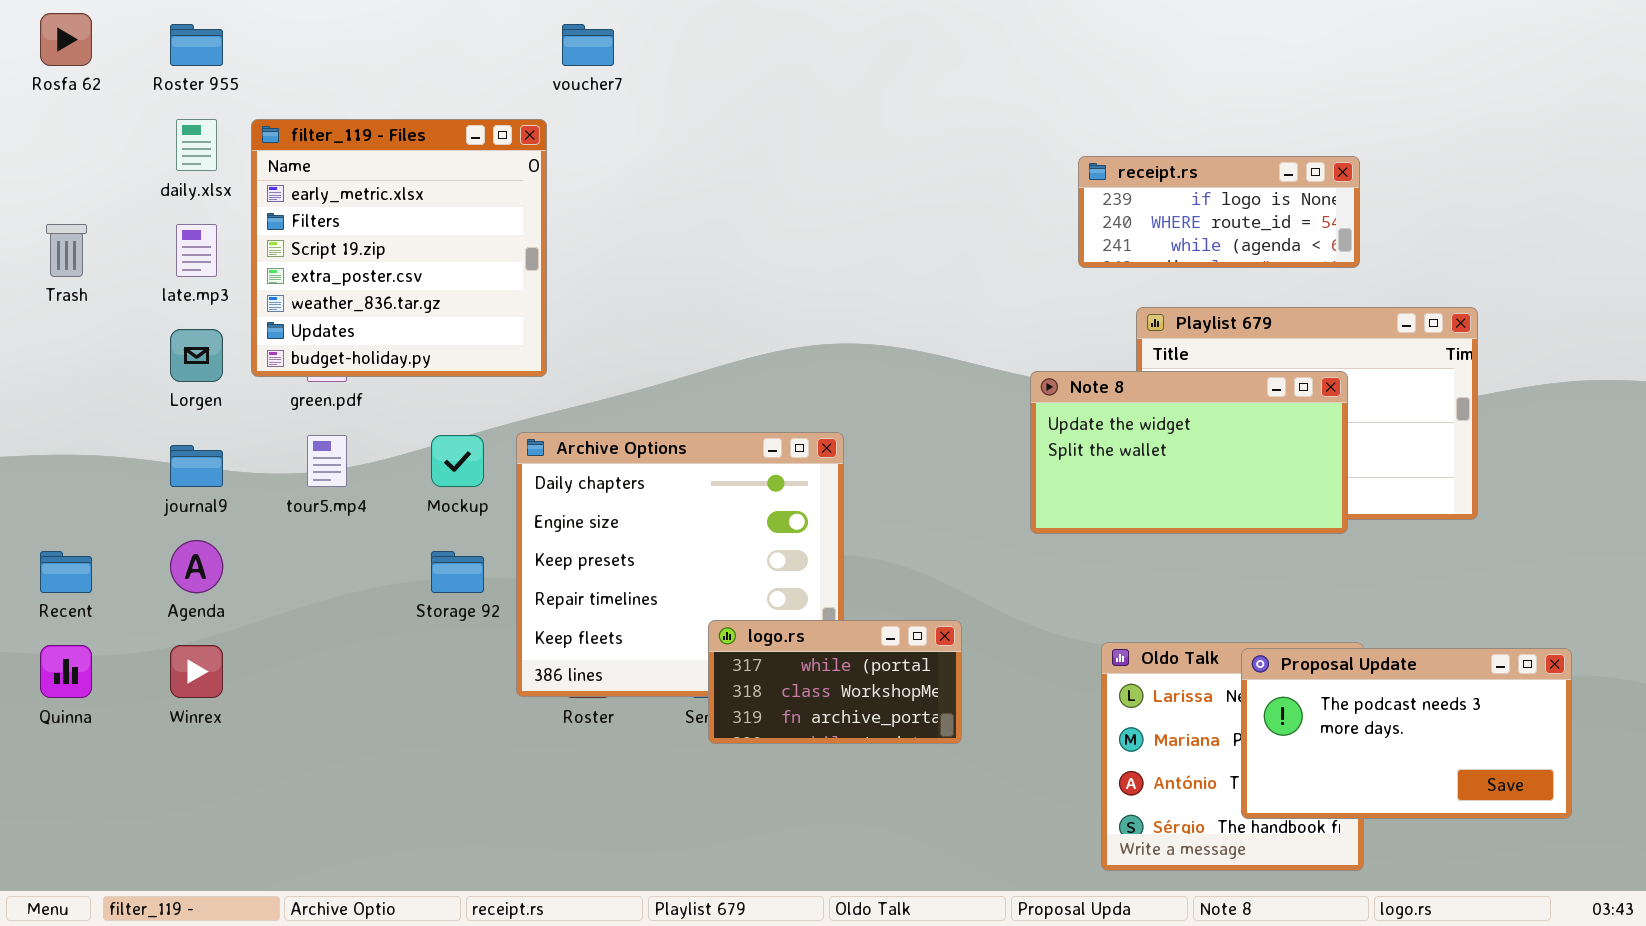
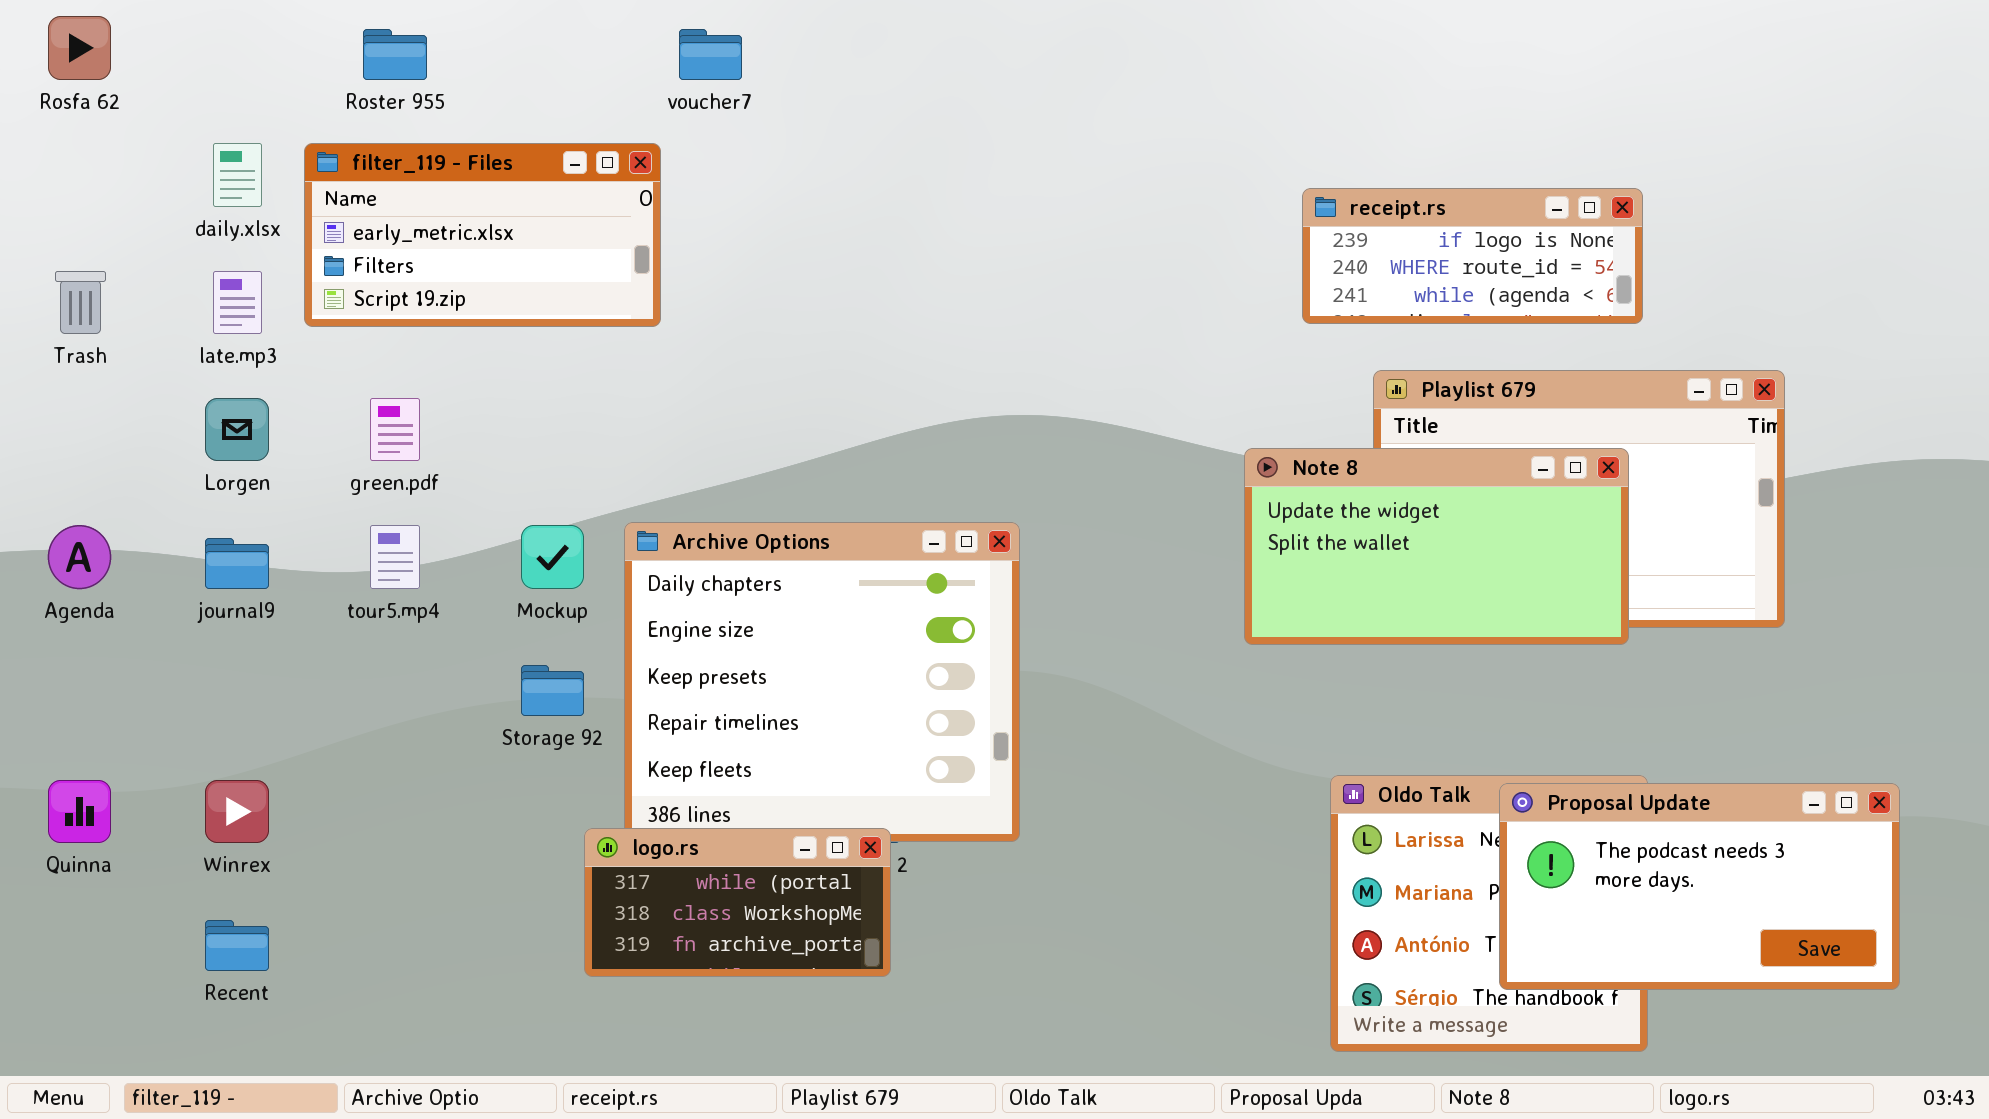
Roster 955: [170,24,223,66] -> [363,29,427,80], moved
filter_119 - Files: [251,119,547,377] -> [304,143,661,327], resized
Agenda: [170,540,223,593] -> [48,525,111,589], moved
Recent: [40,551,92,593] -> [205,920,269,971], moved
logo.rs: [708,620,962,744] -> [584,828,891,977], moved

